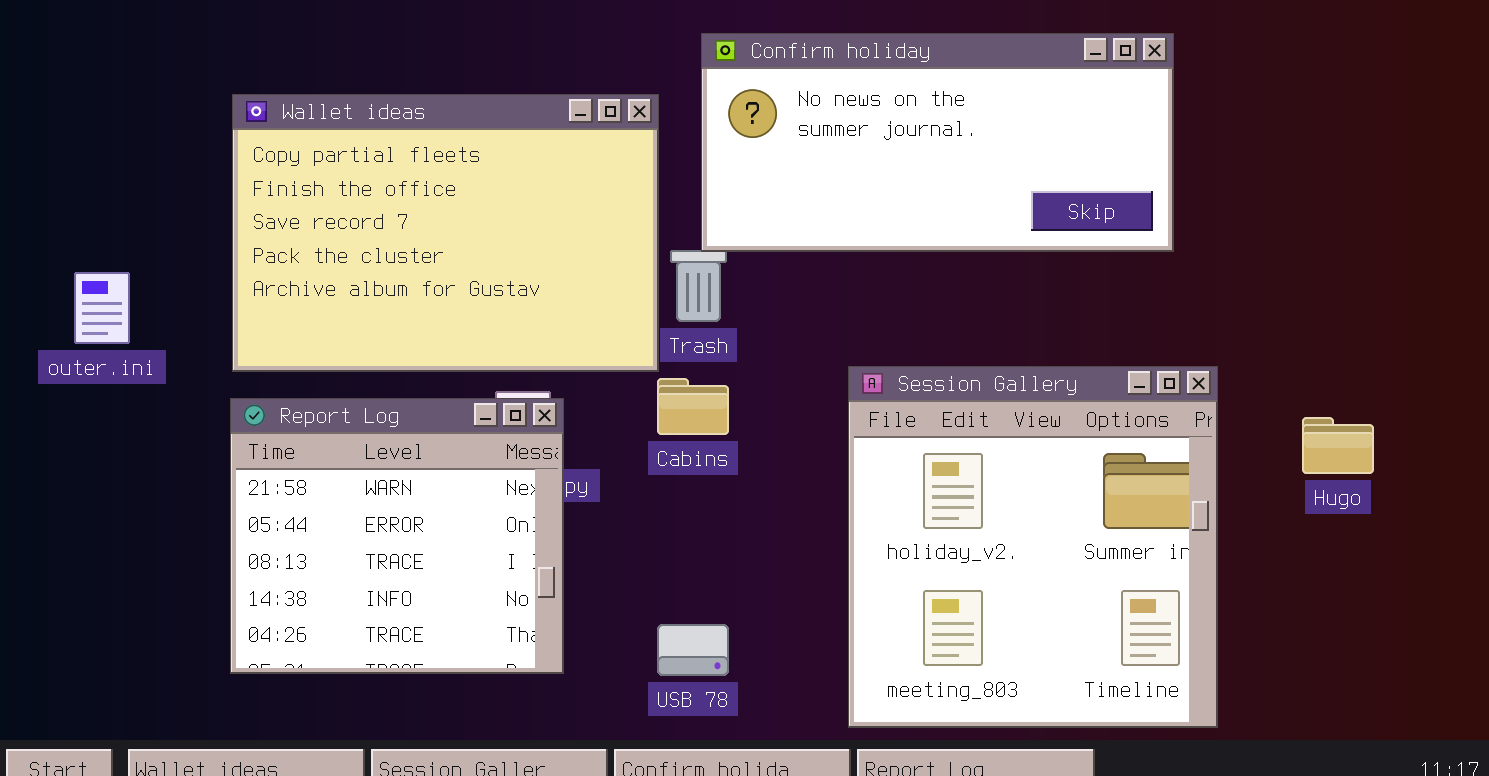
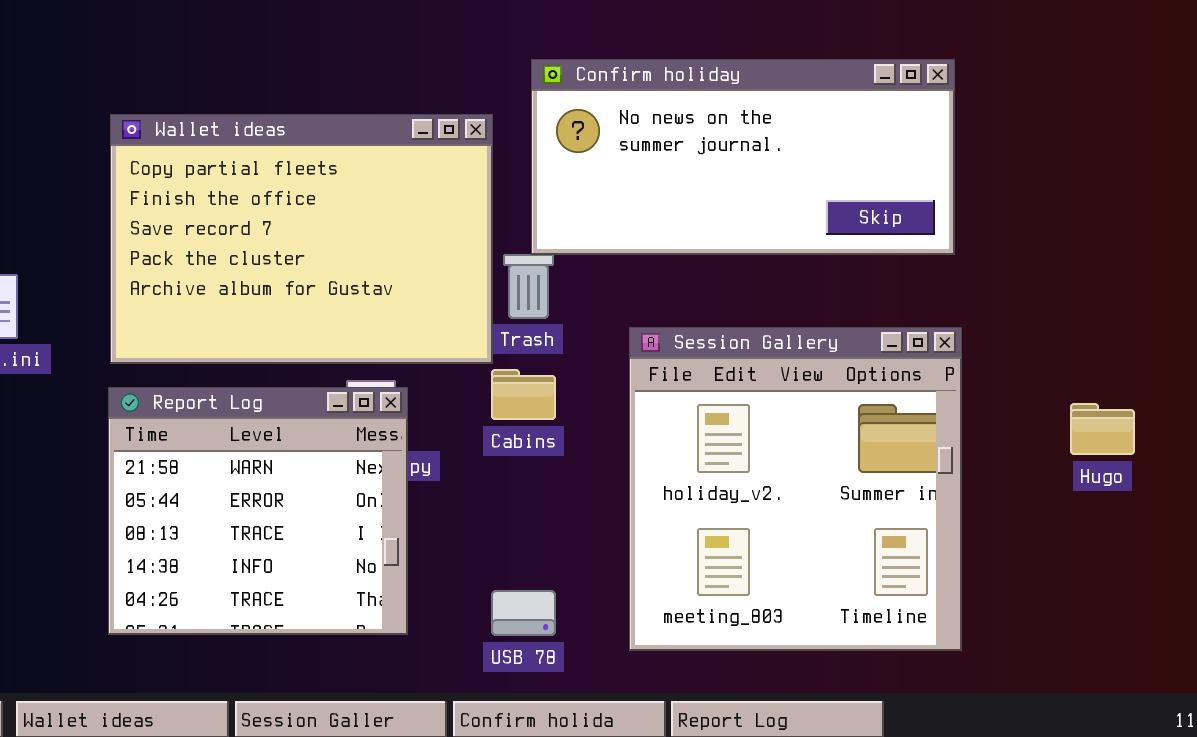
Session Gallery: [848,366,1218,728] -> [629,327,962,651], moved

